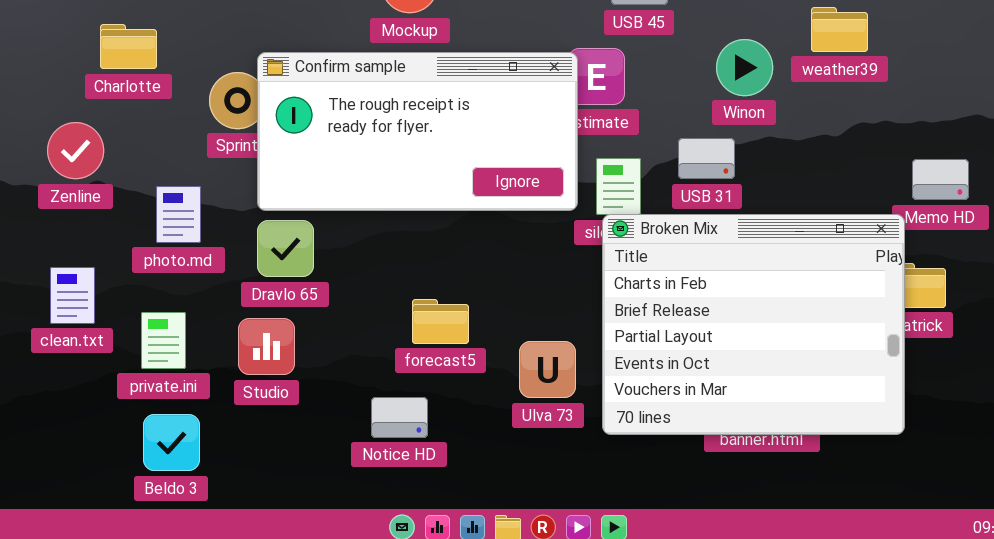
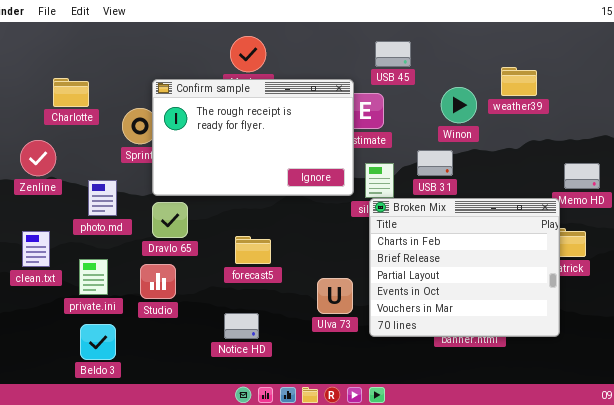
Confirm sample: [257,52,578,211] -> [152,79,354,196], resized
forecast5: [412,299,469,344] -> [235,236,271,264], moved

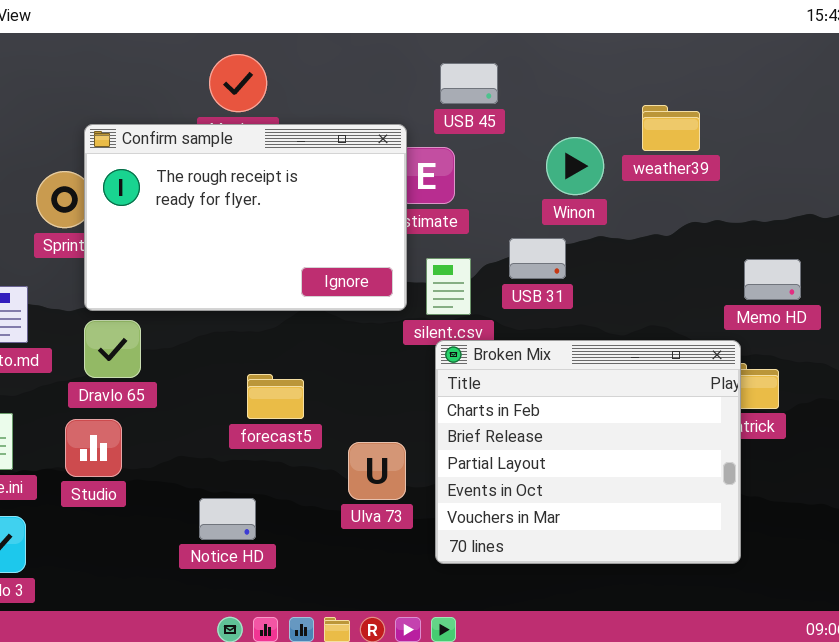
Broken Mix: [369,198,560,337] -> [435,340,741,564], moved
forecast5: [235,236,271,264] -> [247,374,304,419], moved

